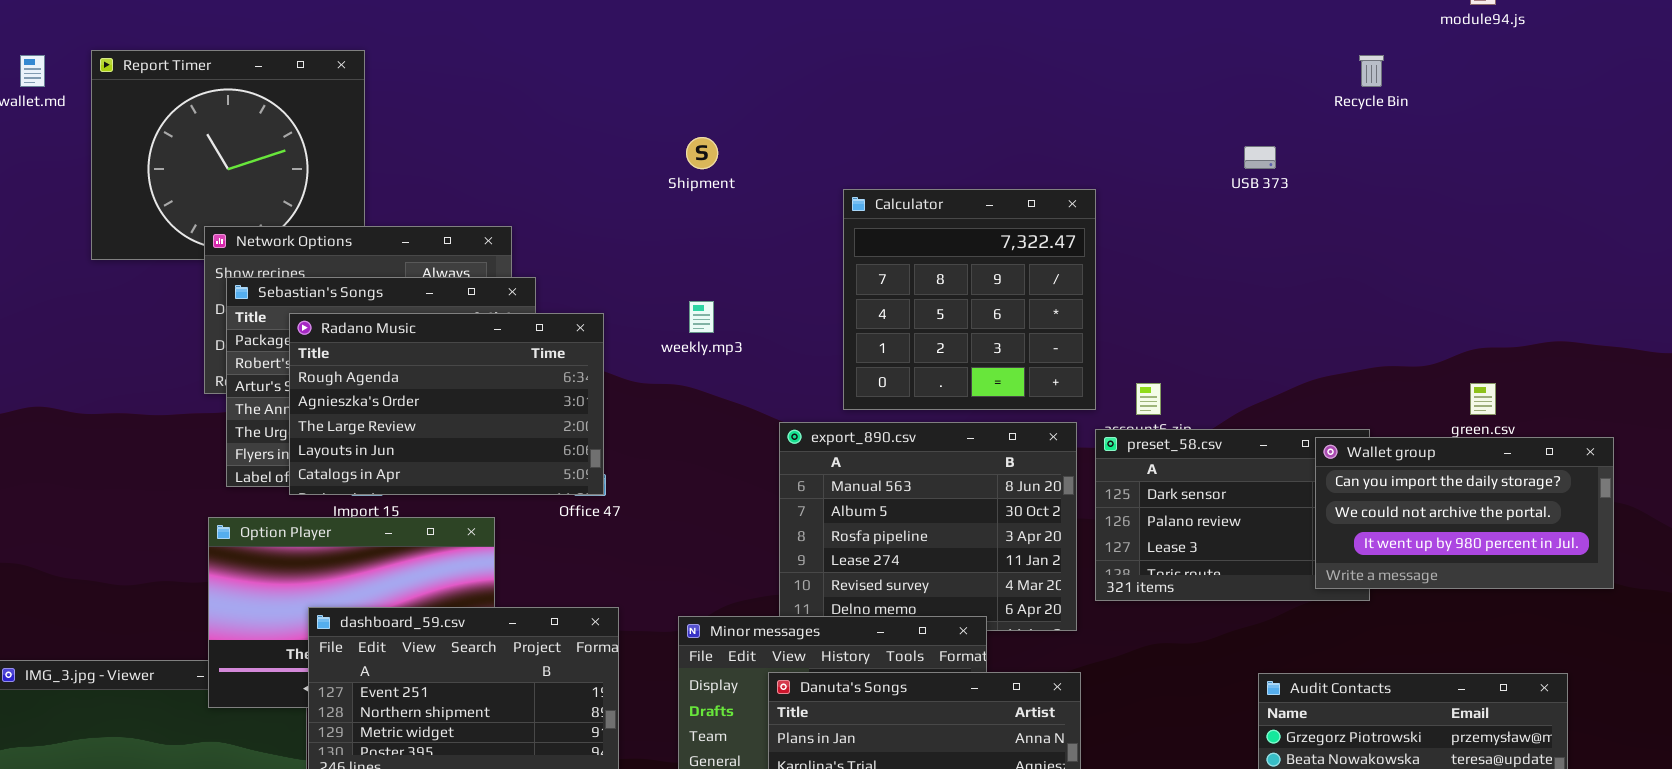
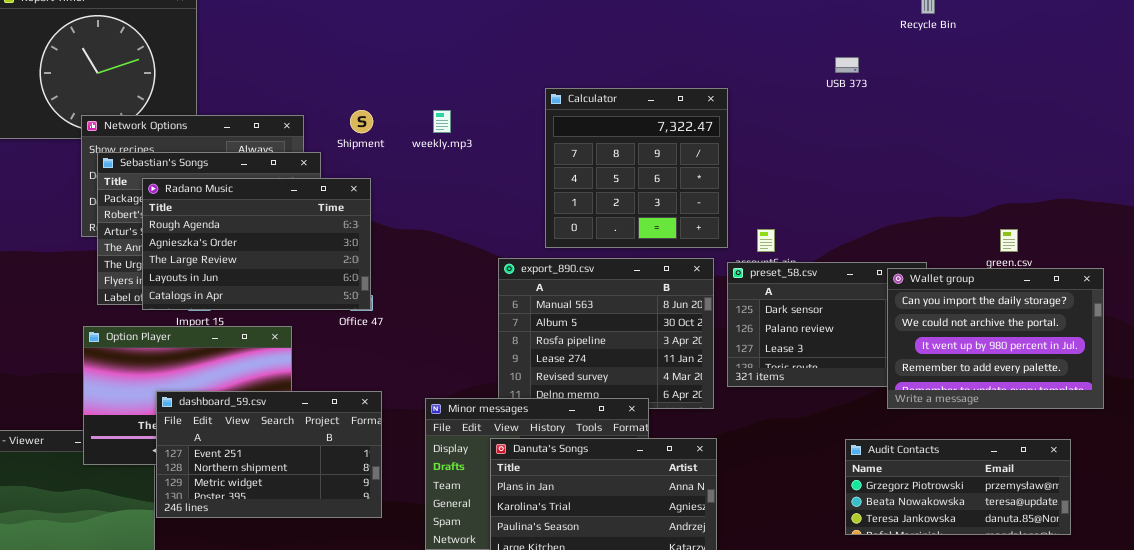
Shipment: [686,137,718,169] -> [350,110,373,133], moved
weekly.mp3: [689,301,714,333] -> [433,110,451,133], moved
Wallet group: [1315,437,1614,589] -> [887,268,1104,409], resized

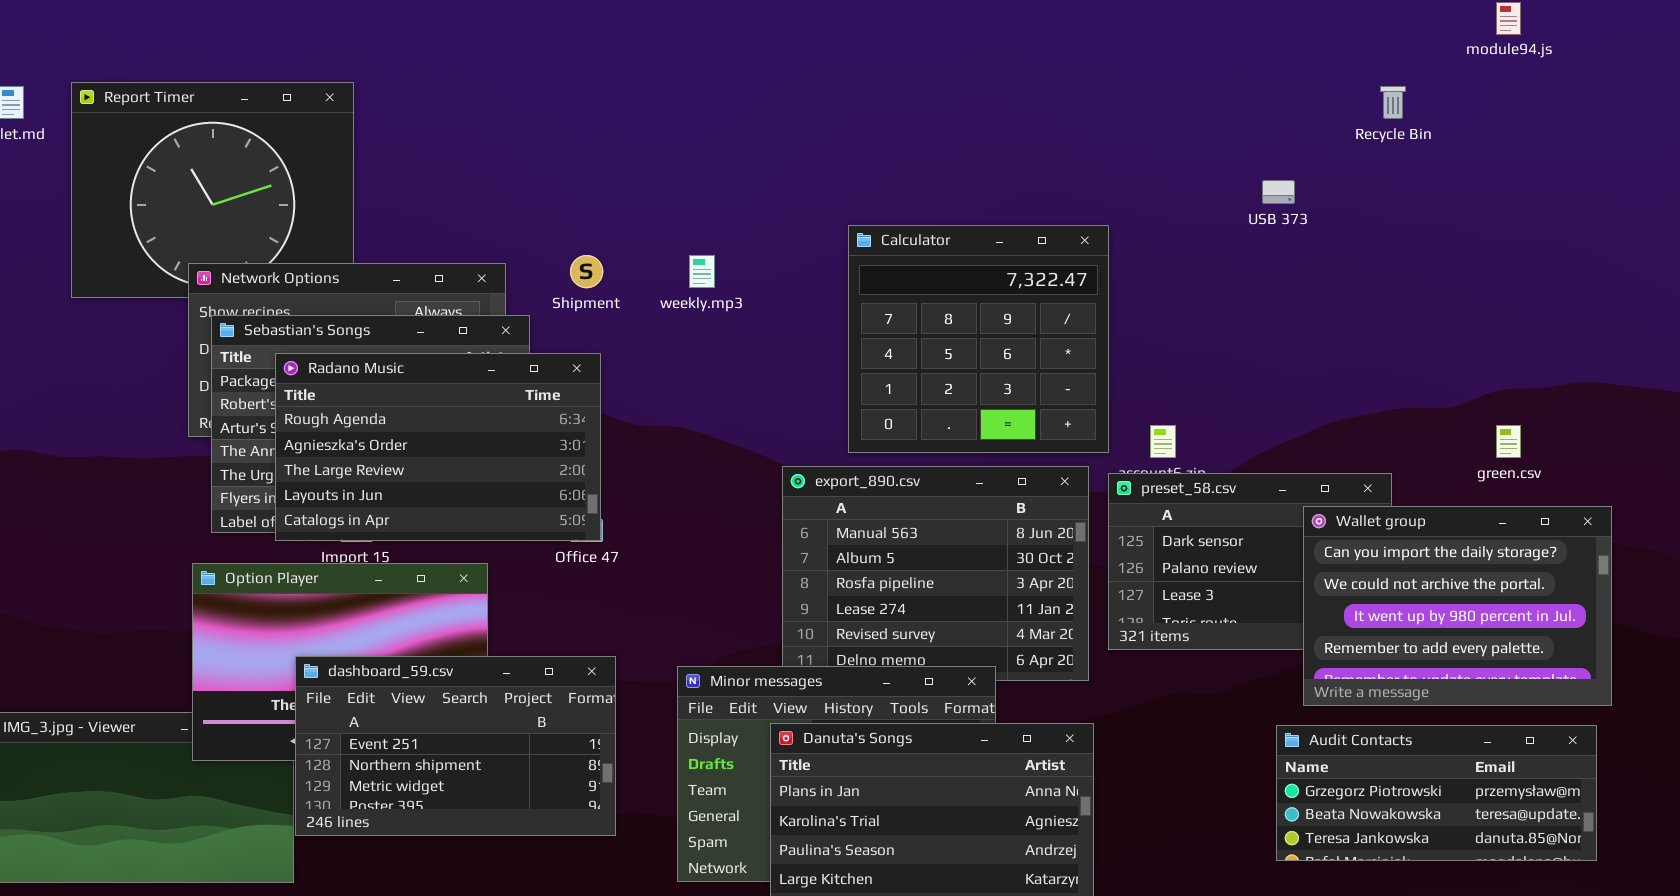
Wallet group: [887,268,1104,409] -> [1303,506,1612,706], moved

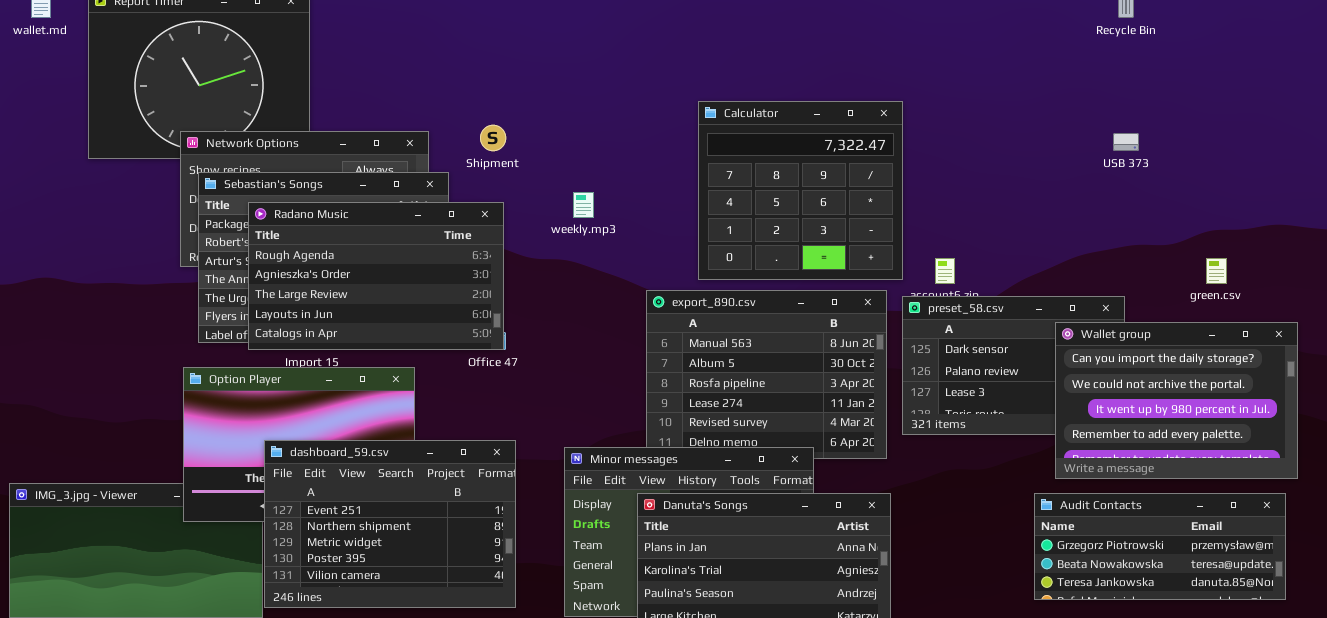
USB 373: [1262,180,1295,204] -> [1113,133,1139,151], moved
weekly.mp3: [689,255,715,288] -> [573,192,594,218], moved
dashboard_59.csv: [295,656,616,836] -> [264,440,516,608], resized

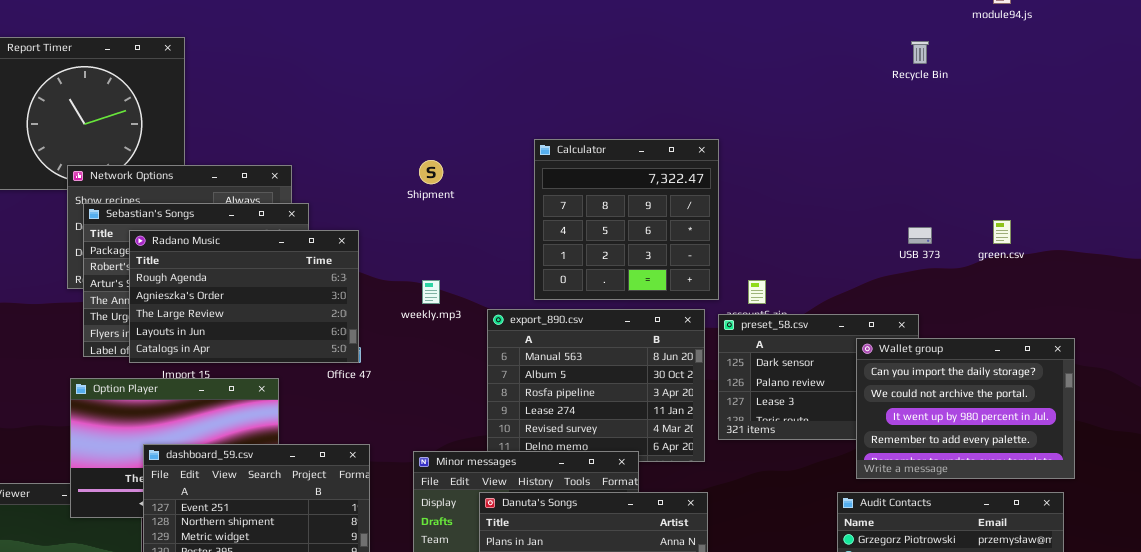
Shipment: [480,125,506,151] -> [419,160,443,184], moved
USB 373: [1113,133,1139,151] -> [908,227,932,244], moved
weekly.mp3: [573,192,594,218] -> [422,280,440,304], moved
green.csv: [1206,258,1227,284] -> [993,220,1011,244], moved

